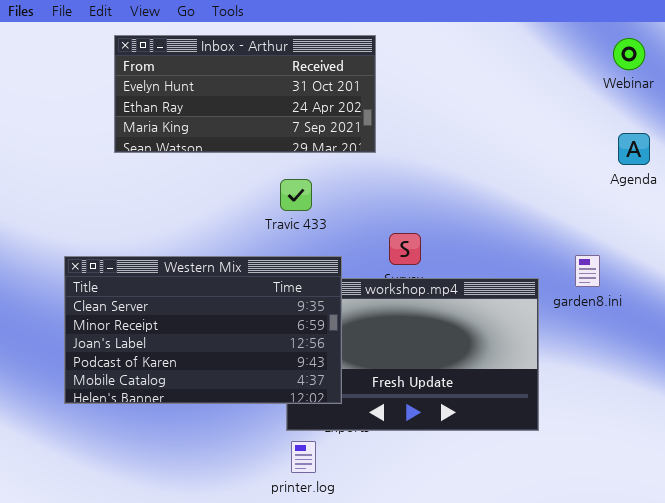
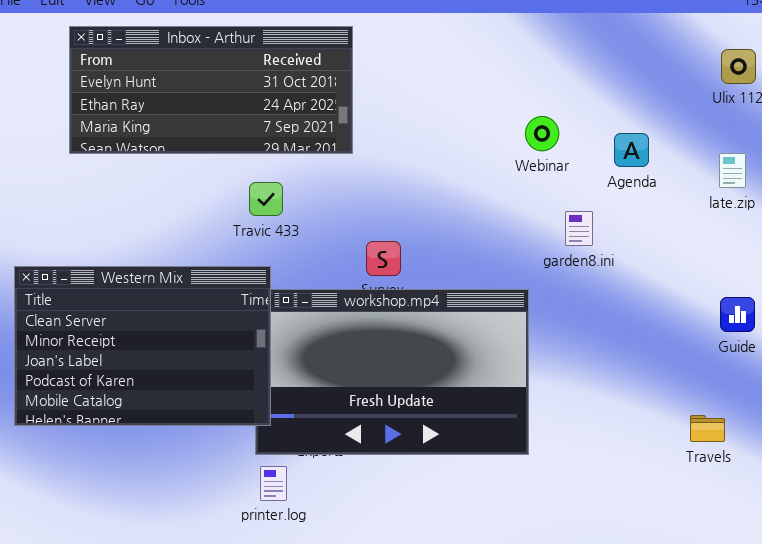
Webinar: [613,38,645,70] -> [525,116,559,151], moved
garden8.ini: [575,255,600,287] -> [565,211,593,246], moved
Western Mix: [64,256,342,404] -> [14,266,271,426], resized

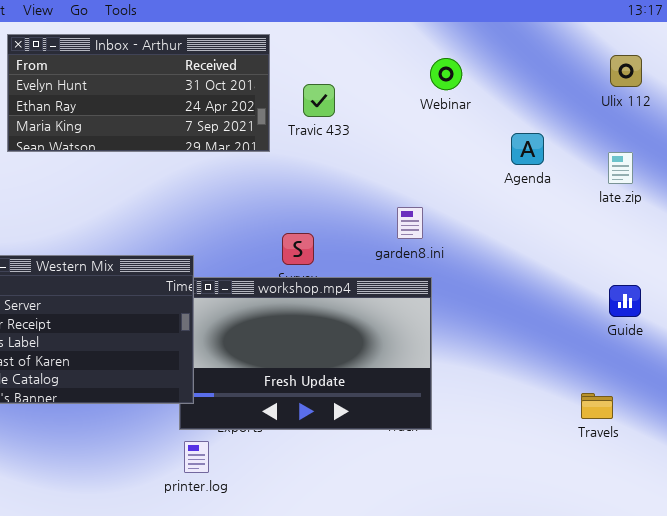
Webinar: [525,116,559,151] -> [430,58,462,90], moved
Travic 433: [249,182,283,216] -> [303,84,335,117], moved
garden8.ini: [565,211,593,246] -> [397,207,423,239], moved

